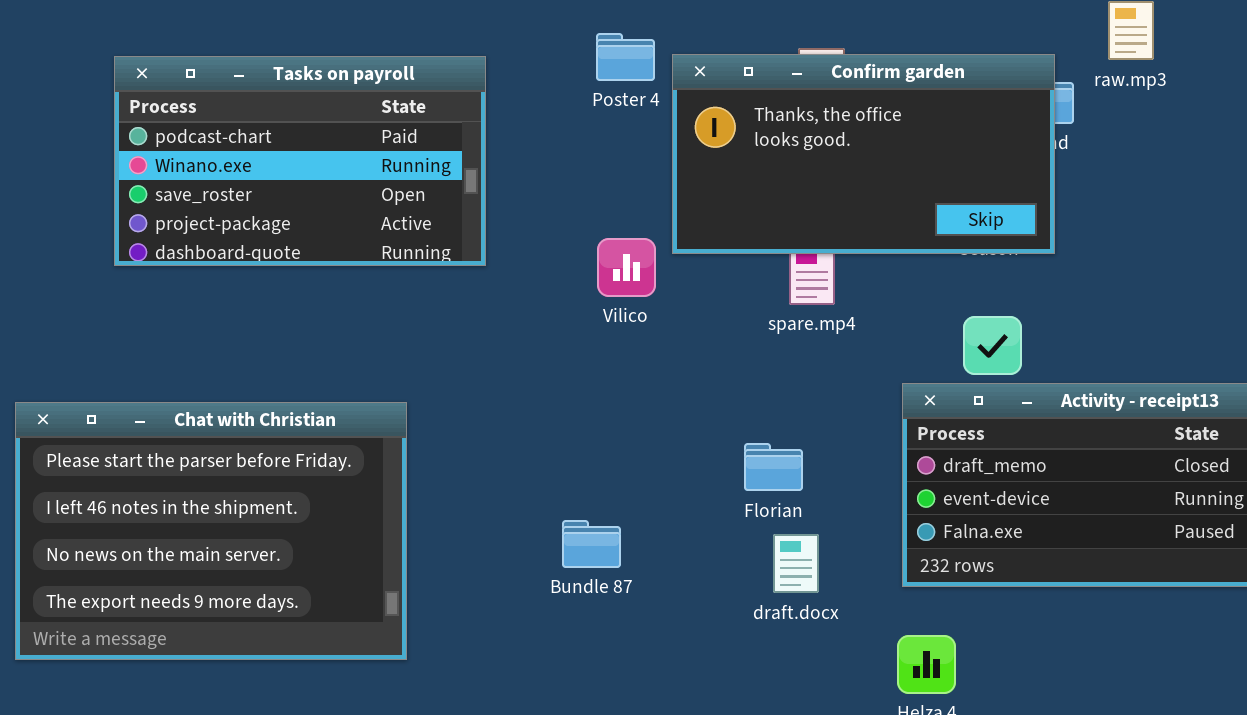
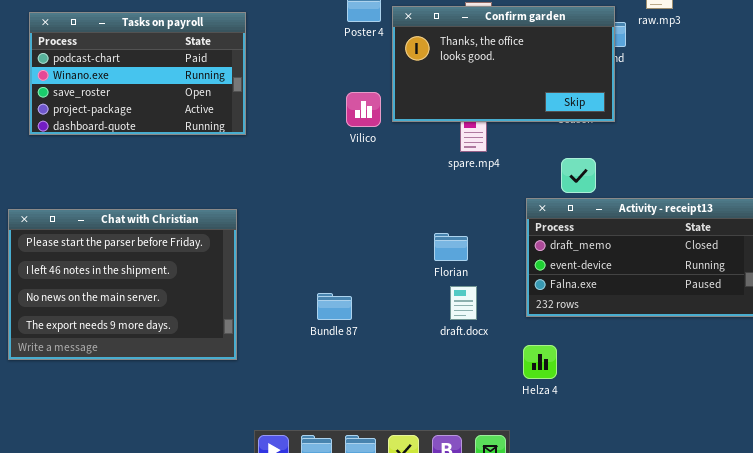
Tasks on payroll: [114,56,486,266] -> [29,12,246,135], moved
Vilico: [597,238,656,297] -> [346,92,381,127], moved
Bundle 87: [562,520,621,568] -> [317,293,352,320], moved

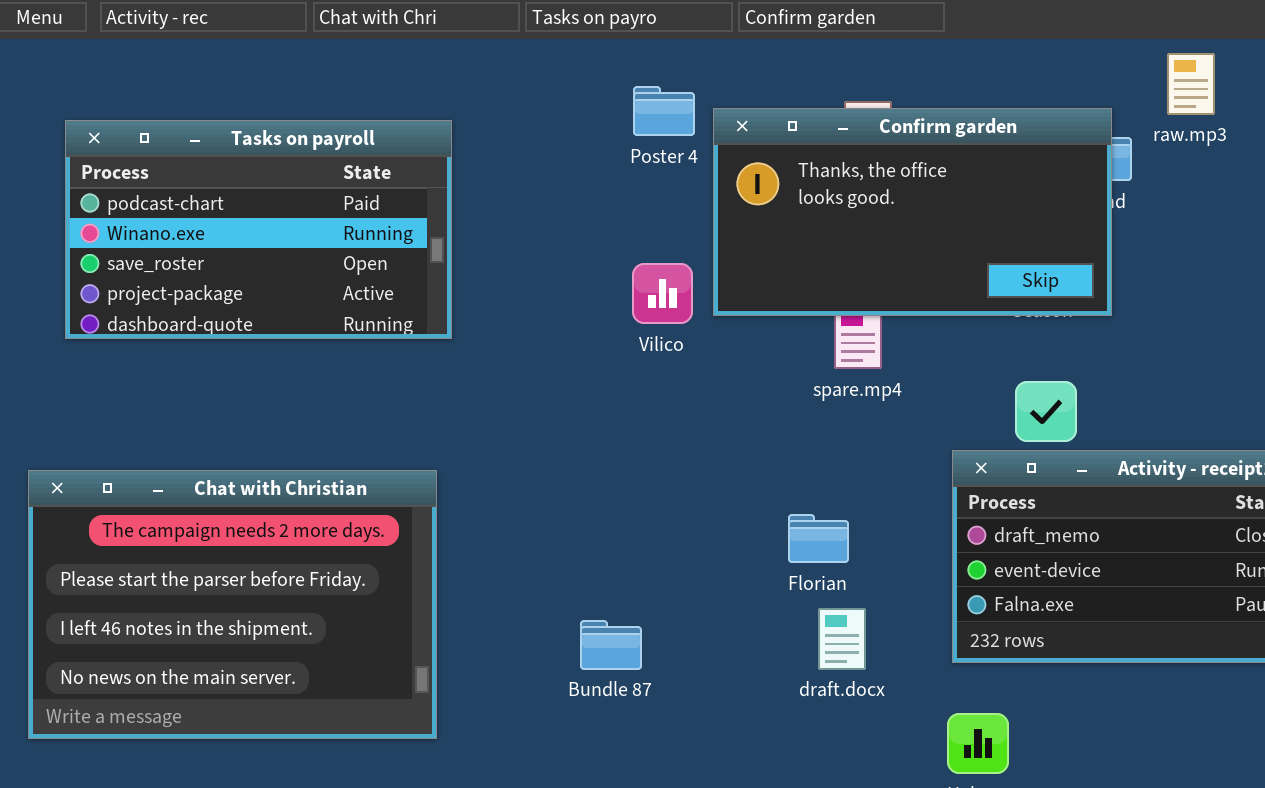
Chat with Christian: [8,209,237,360] -> [28,470,437,739], scrolled up 1 row

